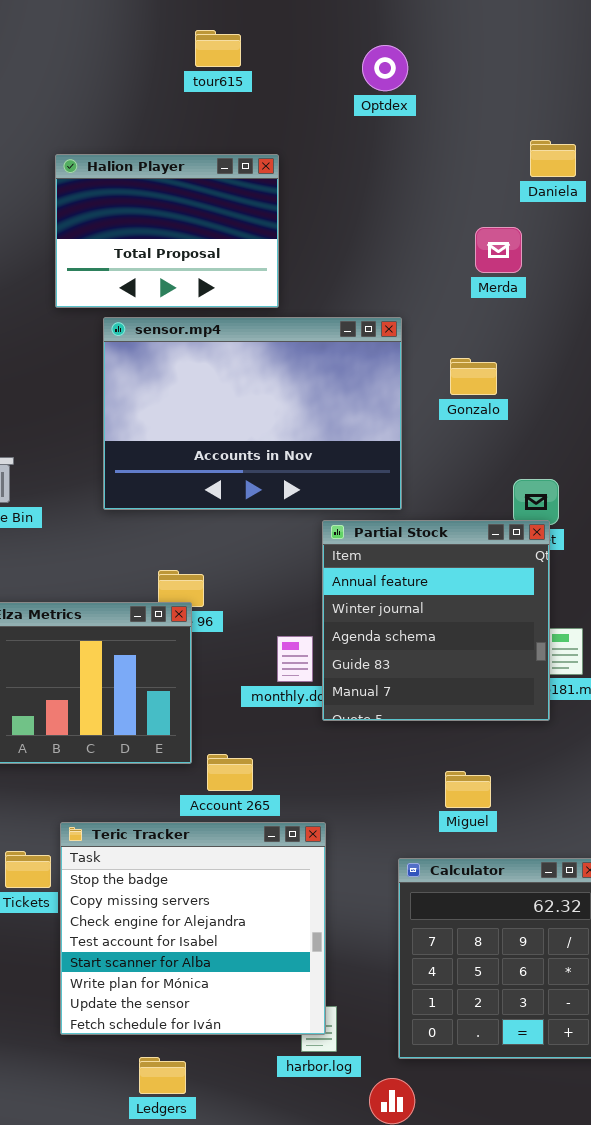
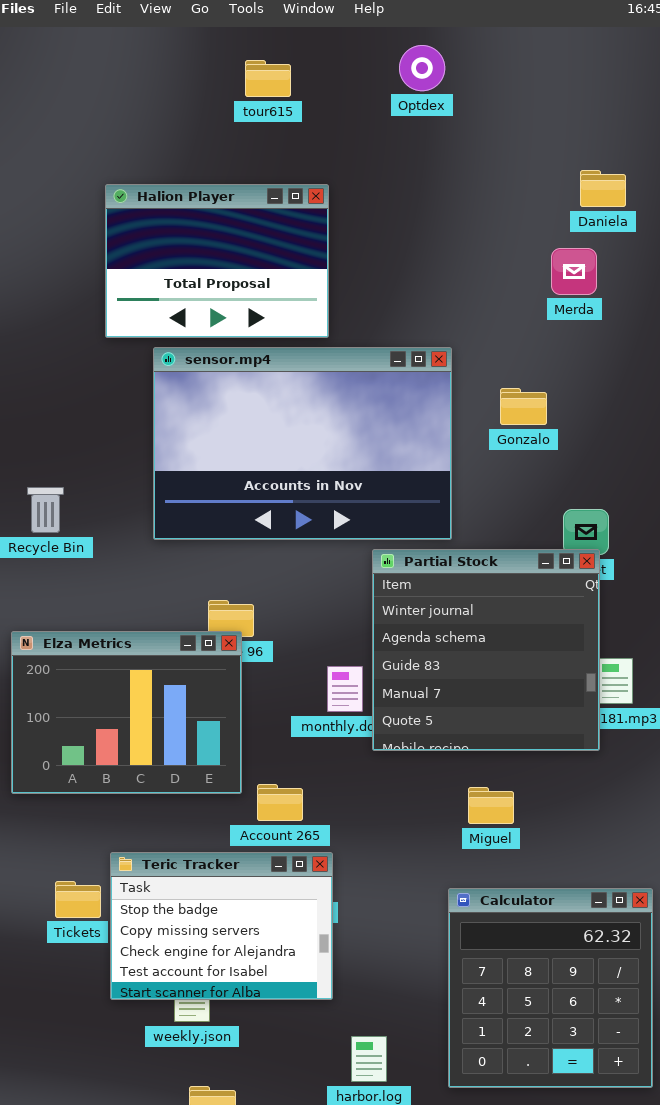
Optdex: [362,45,408,91] -> [399,45,445,91], moved
Merda: [475,227,522,273] -> [551,248,597,295], moved
Partial Stock: [322,520,550,721] -> [372,549,600,751], scrolled down 1 row
Miguel: [445,771,491,808] -> [468,787,514,824], moved
Teric Tracker: [60,822,326,1035] -> [110,852,333,1000], resized

